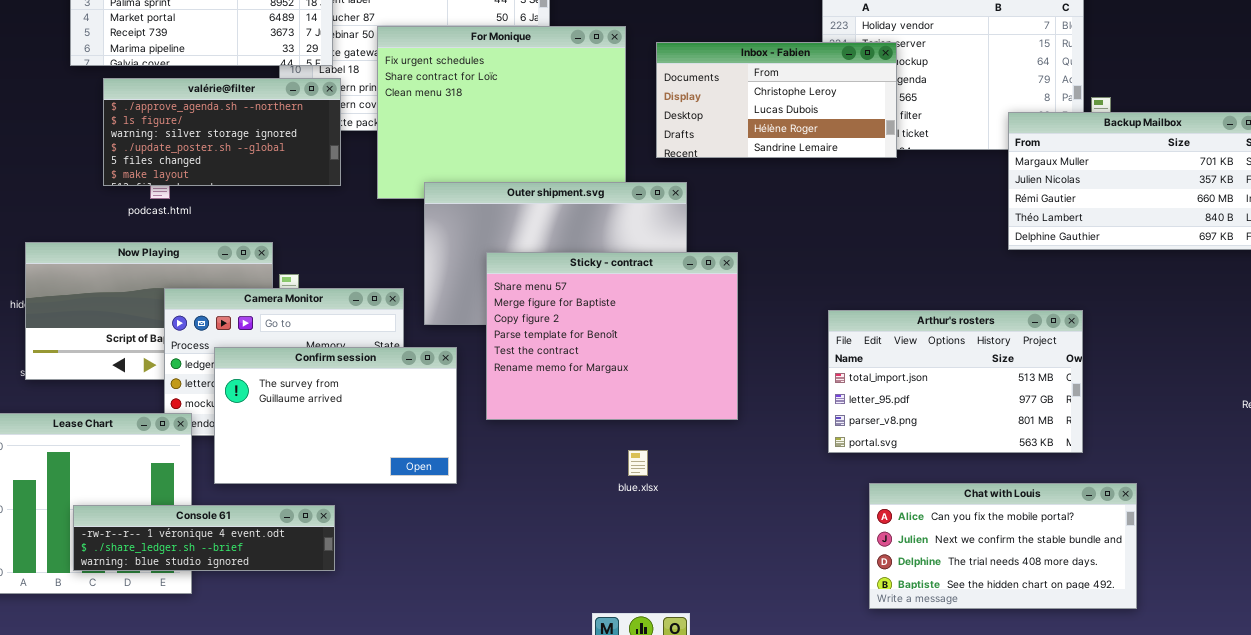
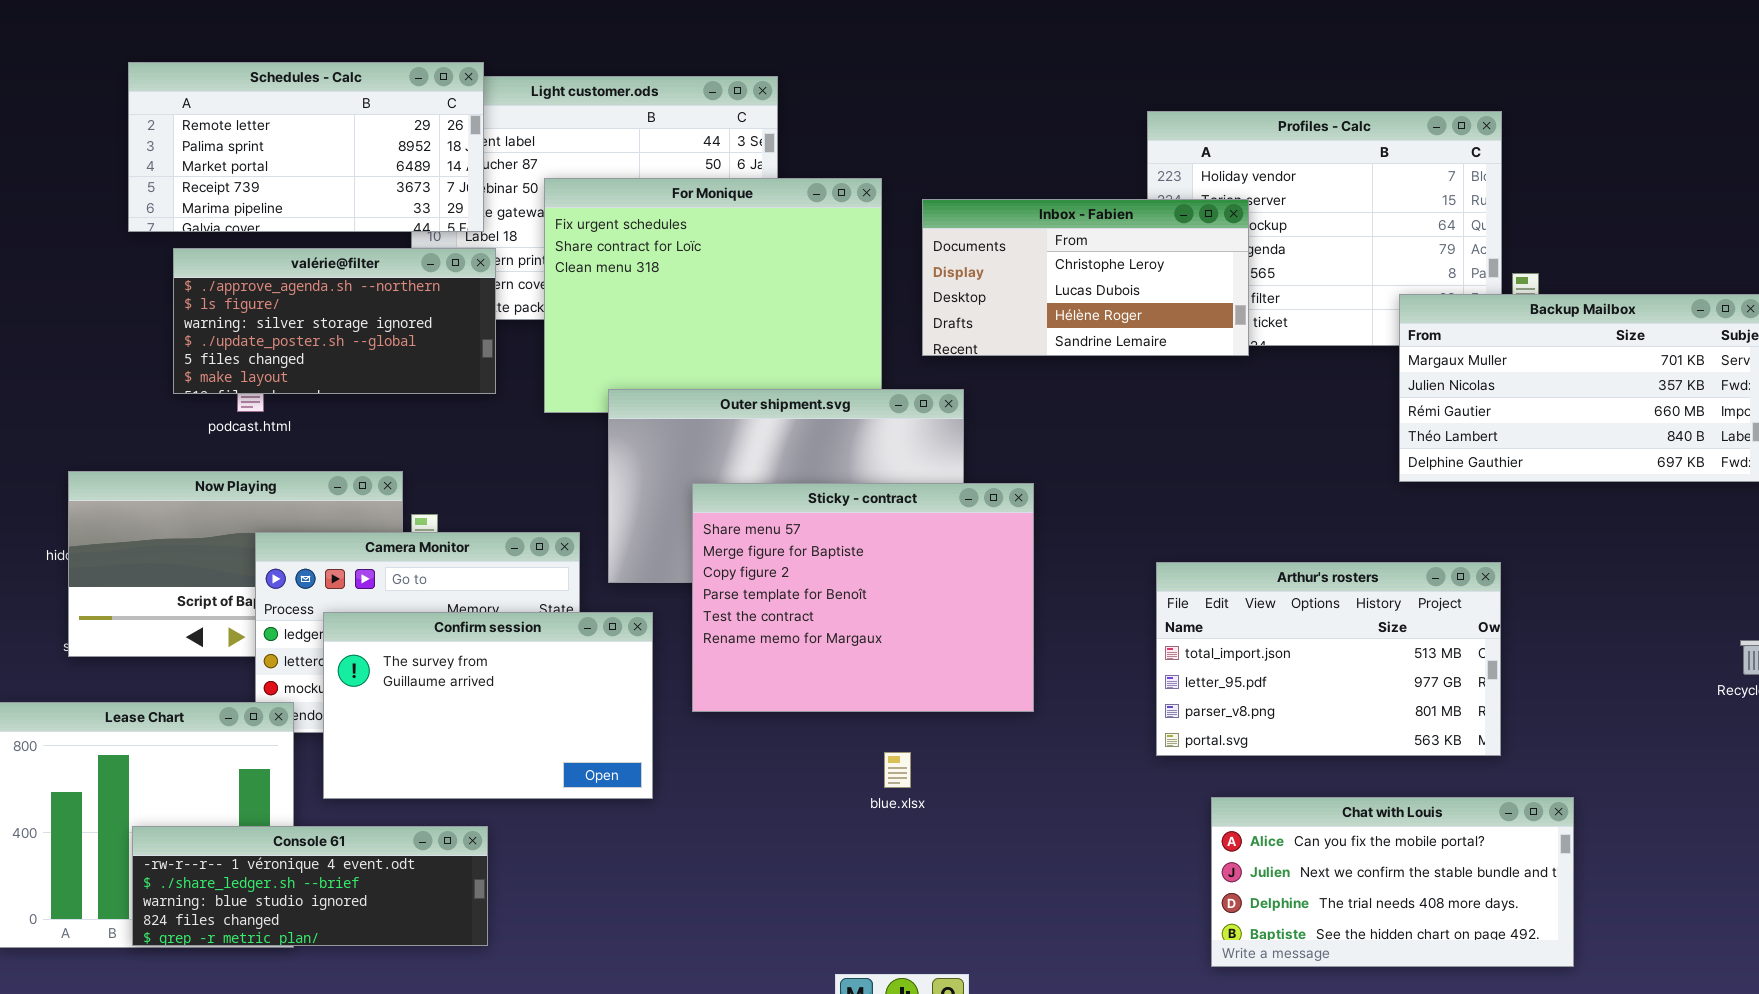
Console 61: [73,505,335,571] -> [132,826,488,946], resized

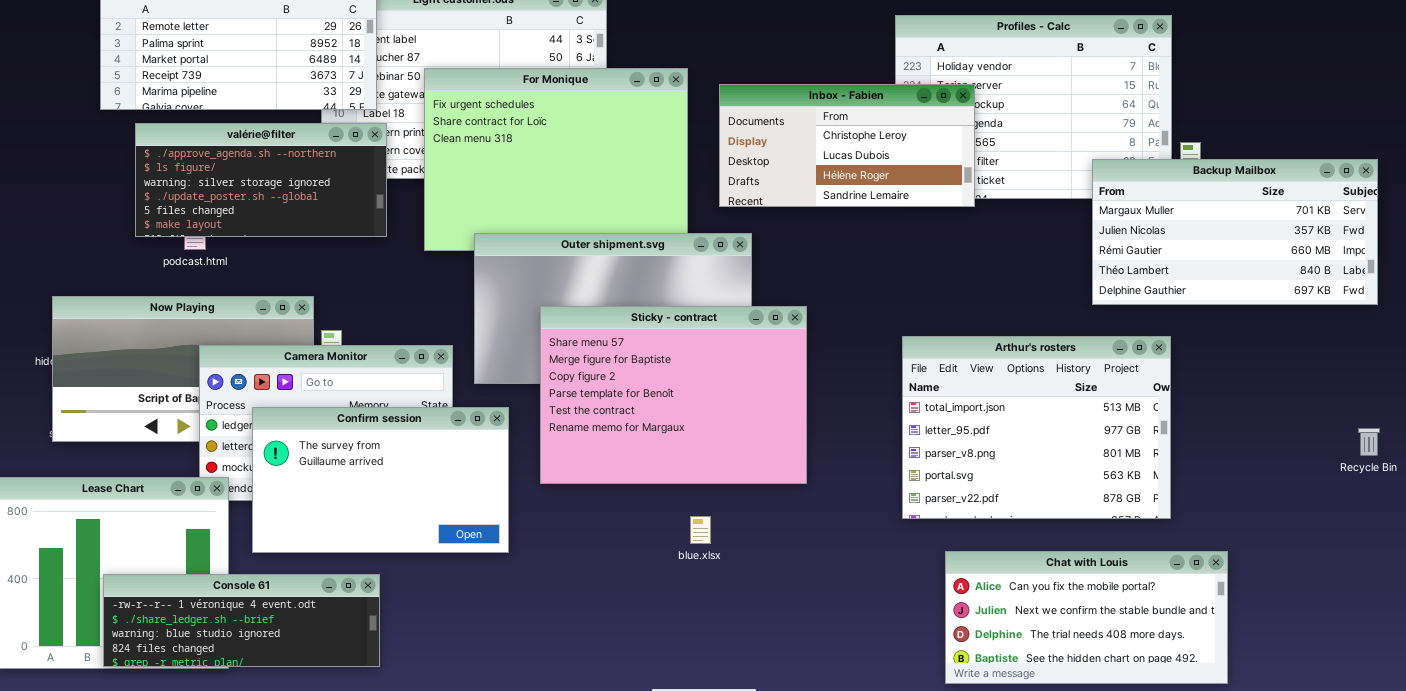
Arthur's rosters: [1156,562,1501,756] -> [902,336,1171,519], resized

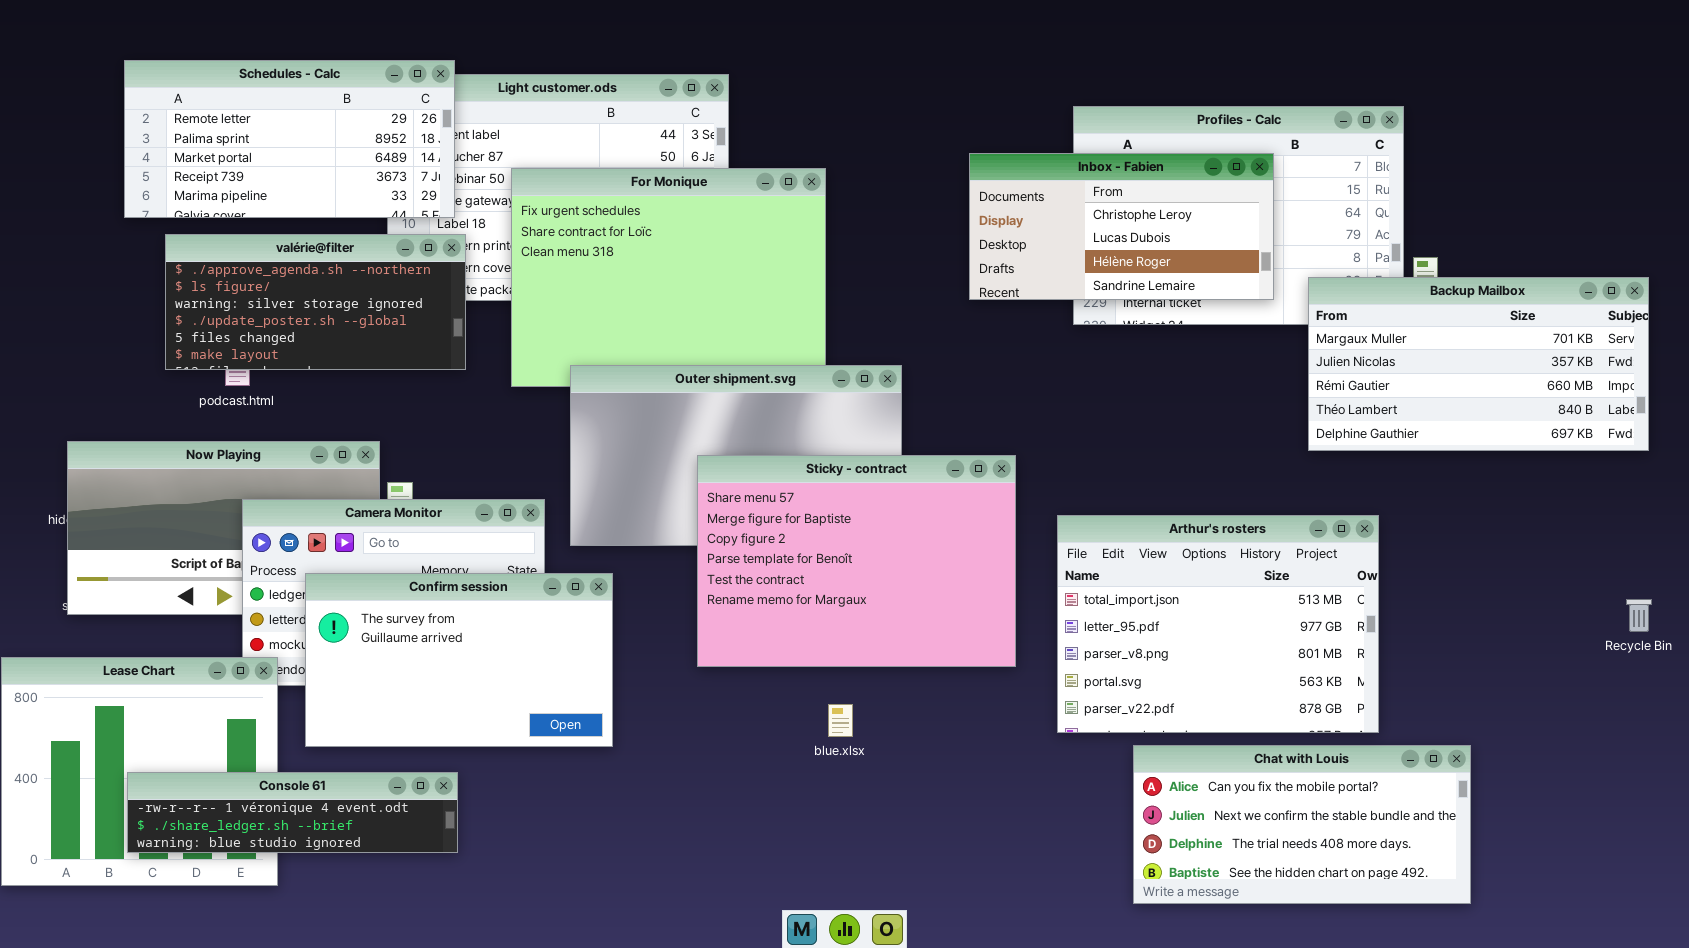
Inbox - Fabien: [719,84,975,207] -> [969,153,1274,300], moved
Sticky - contract: [540,306,807,484] -> [697,455,1016,667], moved
Arthur's rosters: [902,336,1171,519] -> [1057,515,1379,733], moved
Console 61: [103,574,380,667] -> [127,772,458,853], resized

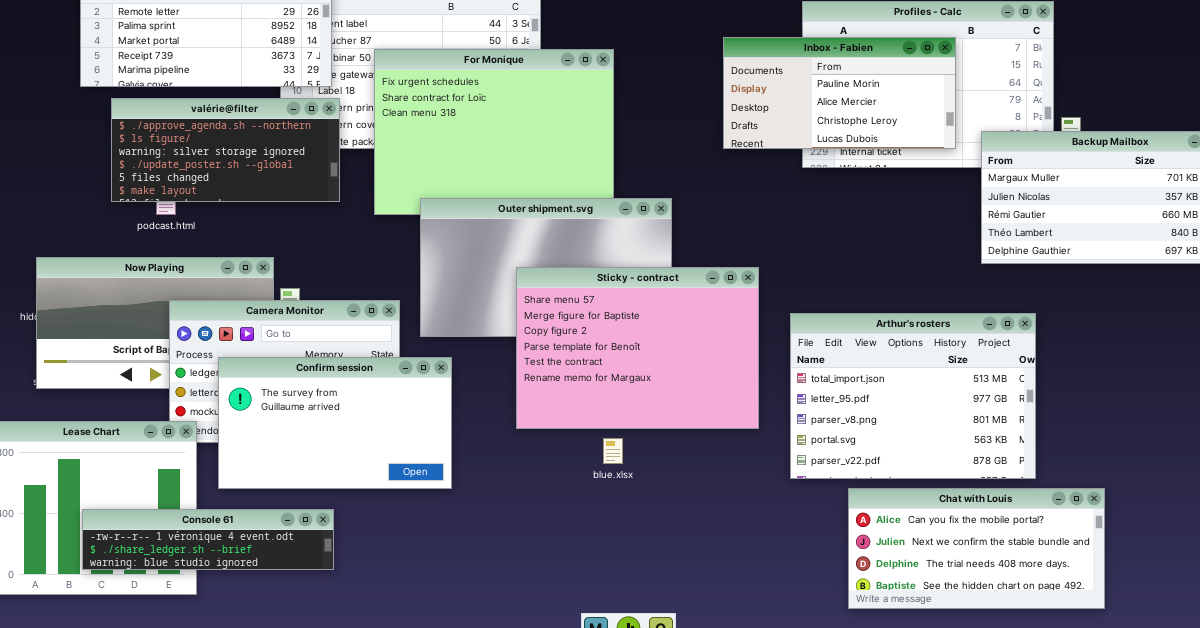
Inbox - Fabien: [969,153,1274,300] -> [723,37,956,149], scrolled up 2 rows
blue.xlsx: [828,704,853,737] -> [603,438,623,464], moved

